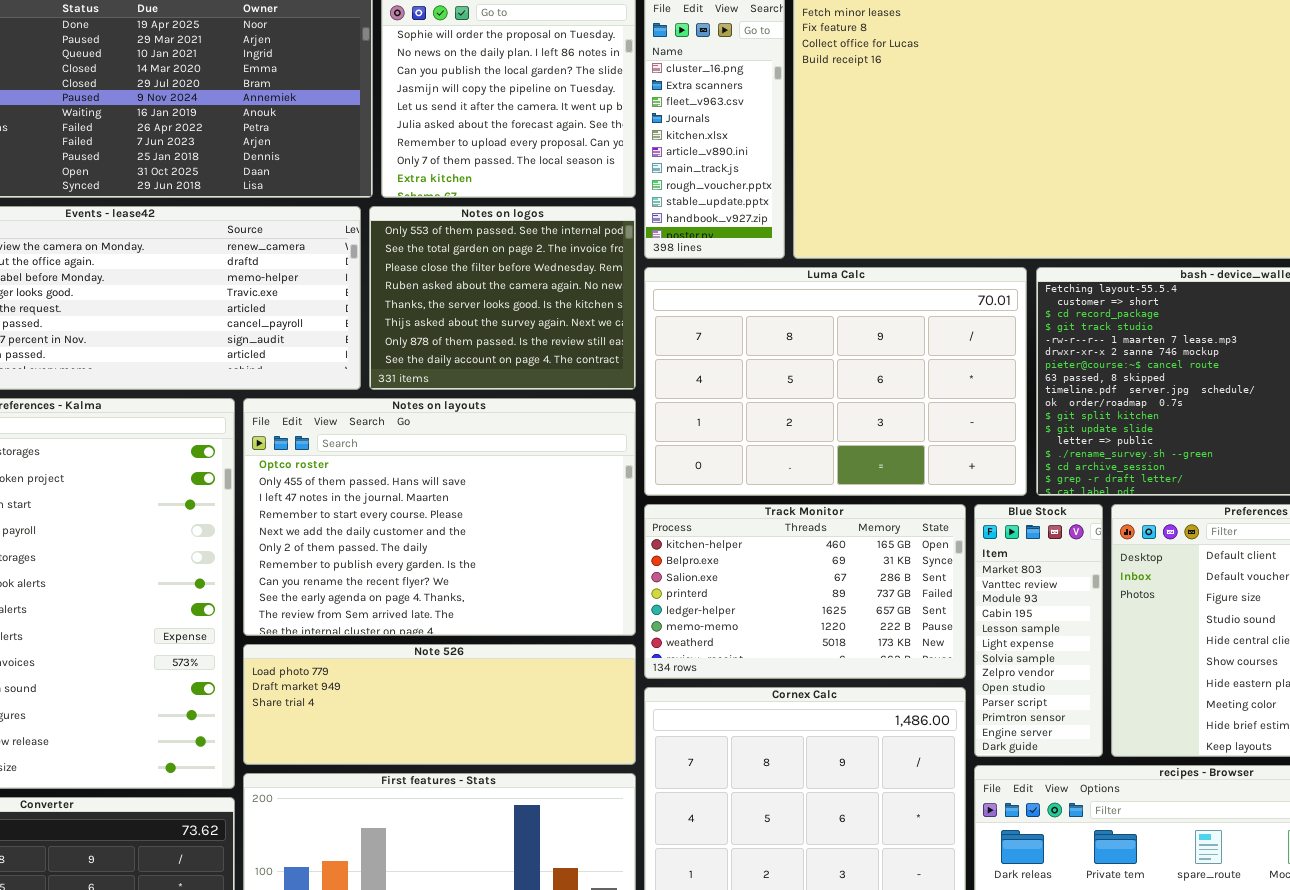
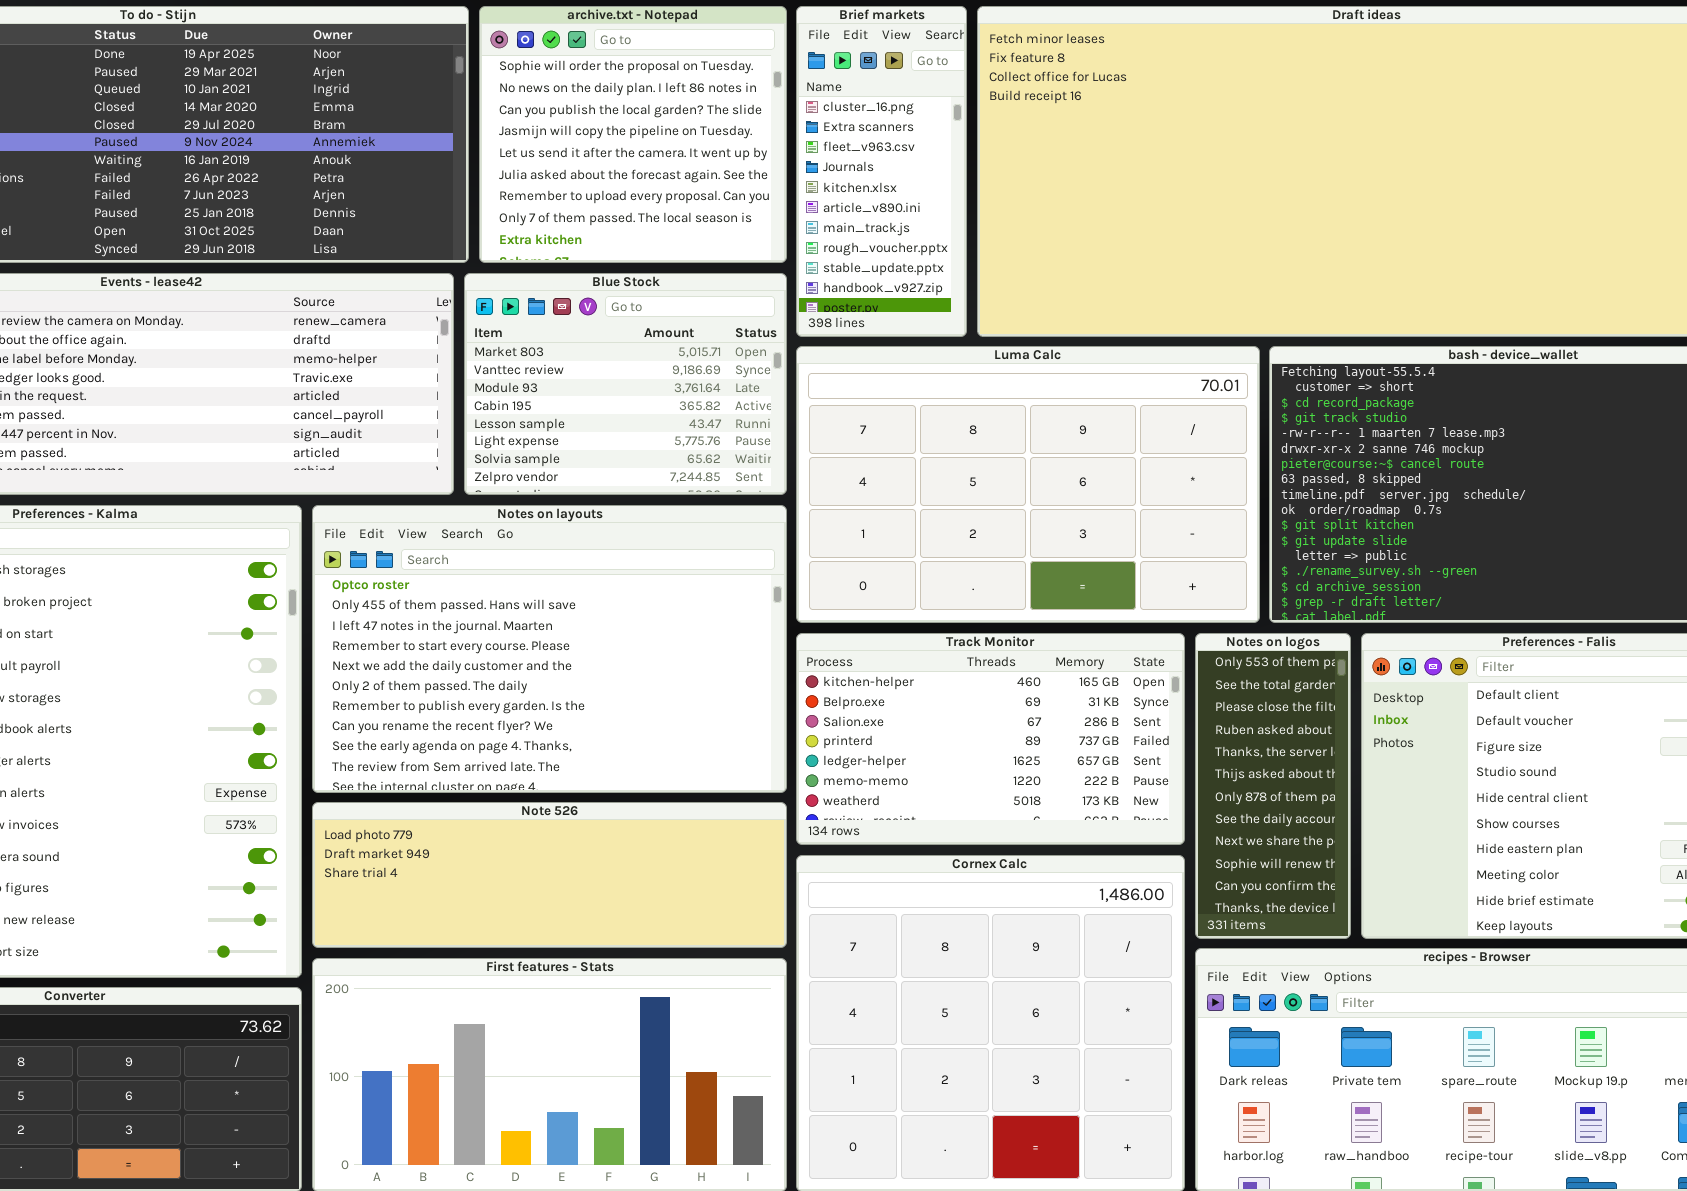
Notes on logos: [369,206,636,390] -> [1195,633,1351,939], moved, resized
Blue Stock: [974,504,1103,757] -> [464,273,787,495], moved, resized

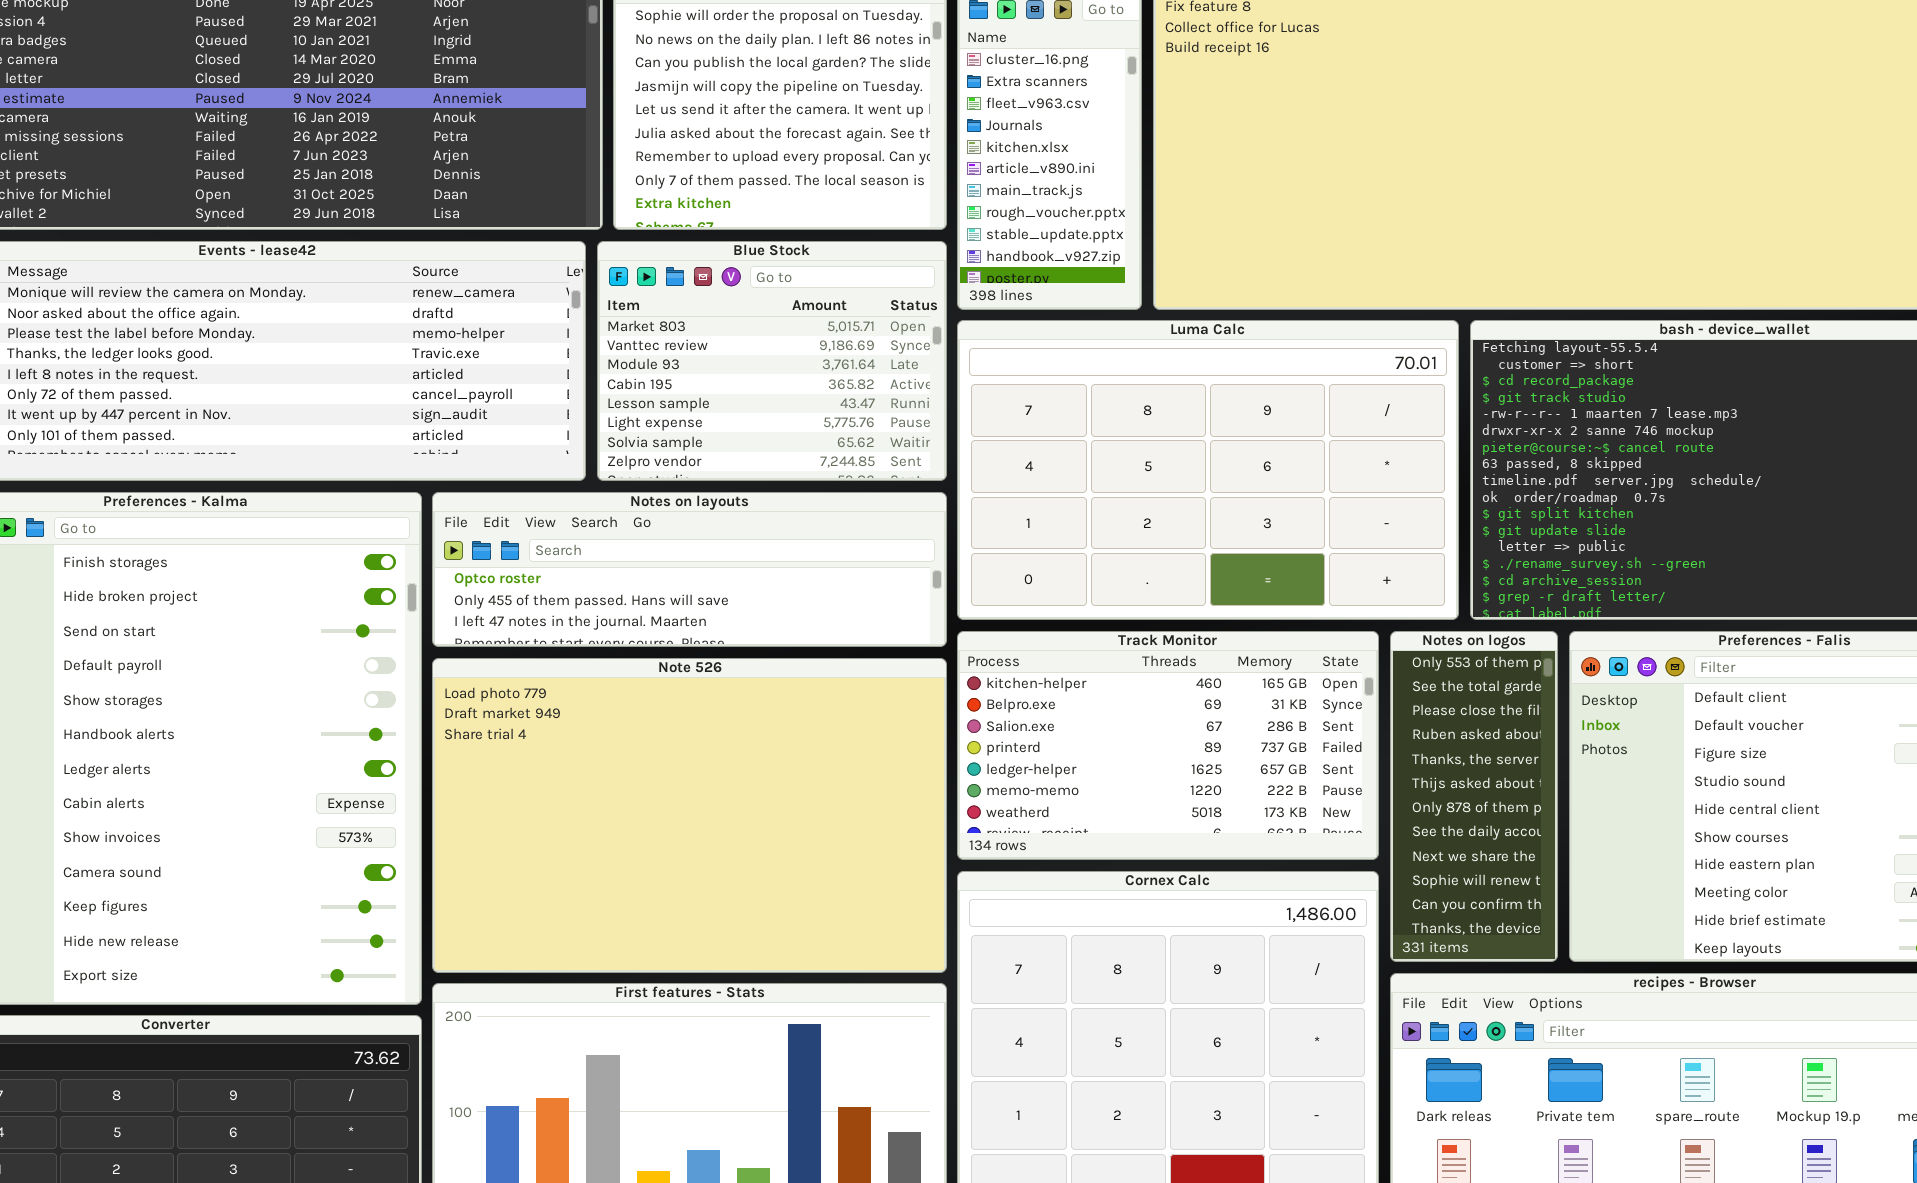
Notes on layouts: [312,505,787,793] -> [432,492,947,647], resized
Note 526: [312,802,787,948] -> [432,658,947,973], resized

